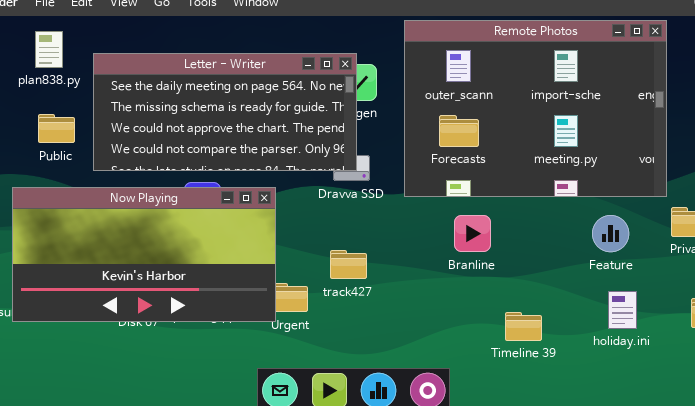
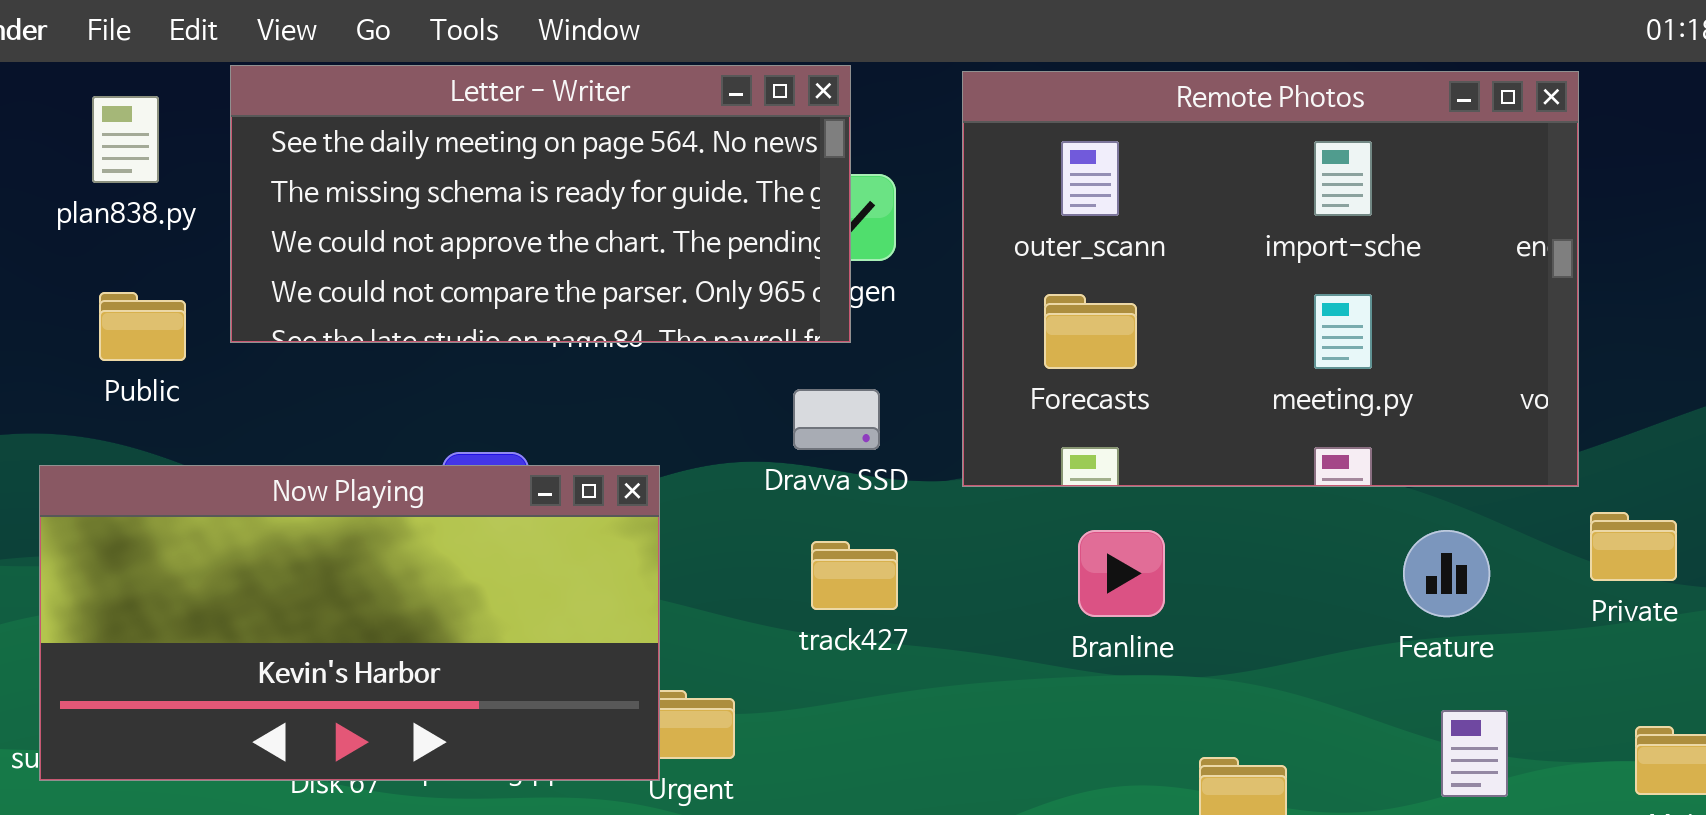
Letter - Writer: [93,53,357,171] -> [230,65,851,343], moved
track427: [330,250,367,279] -> [811,541,898,610], moved

